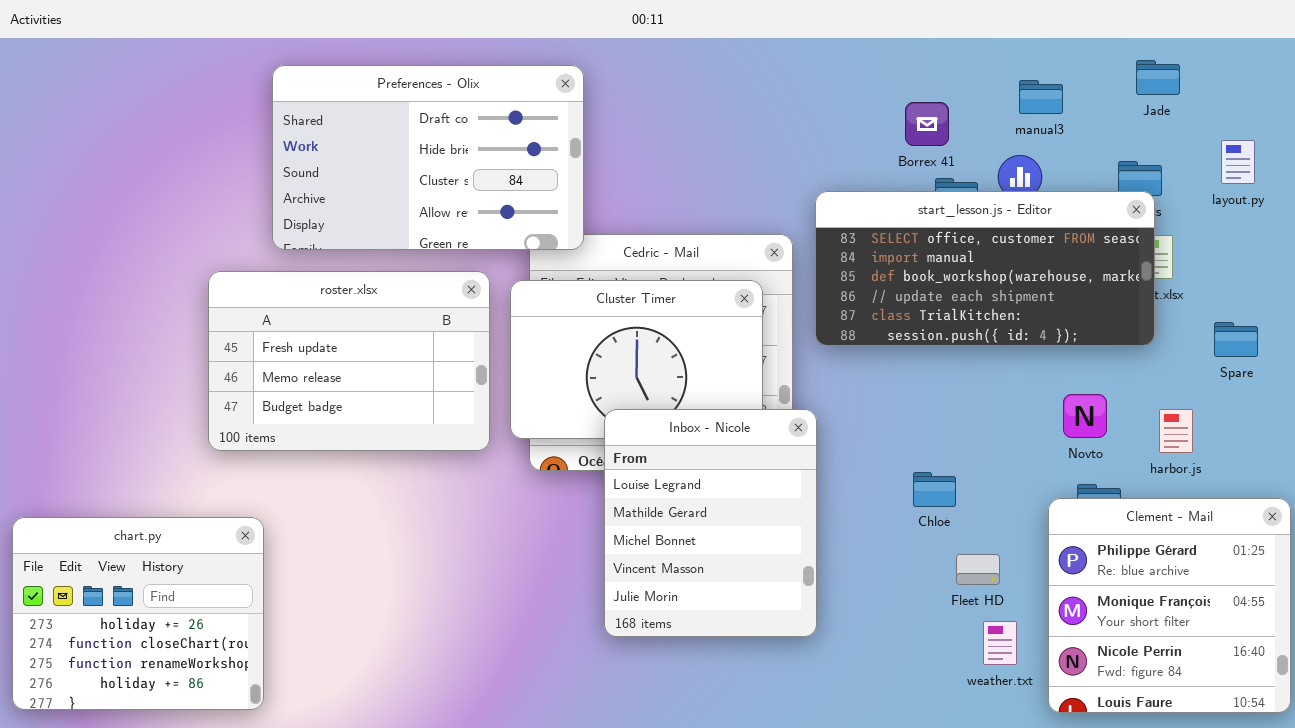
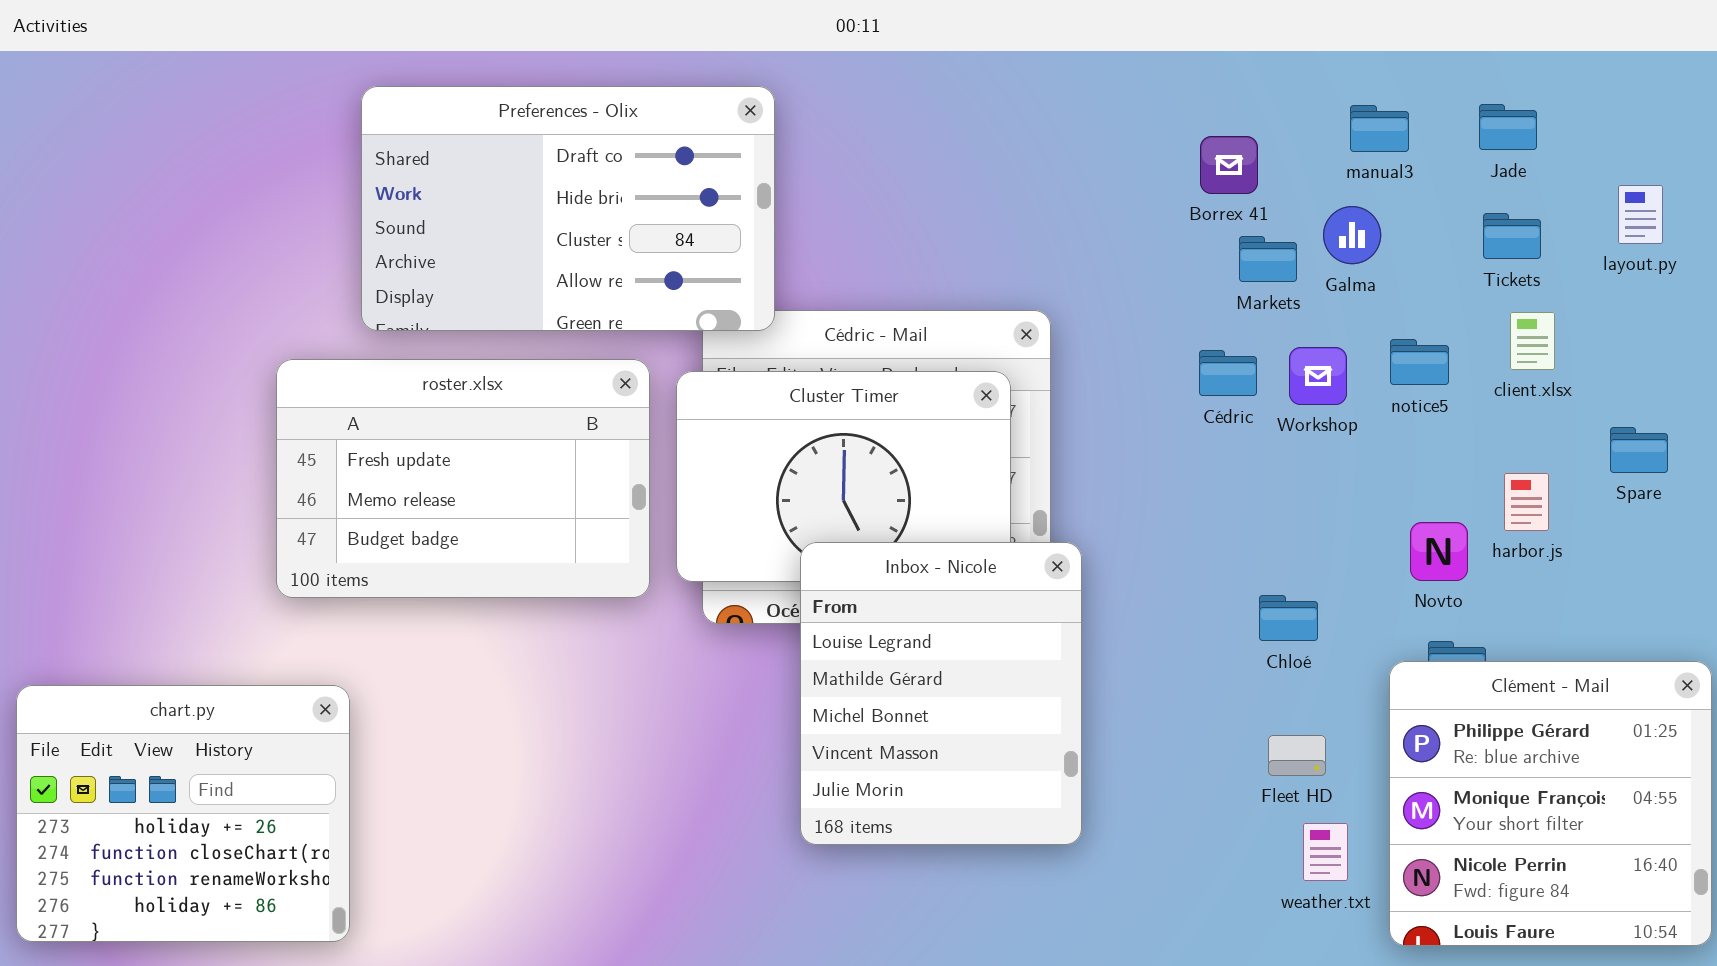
Jade: [1136,60,1180,95] -> [1479,104,1537,150], moved
start_lesson.js - Editor: [815,191,1155,346] -> none, closed
harbor.js: [1159,409,1193,453] -> [1504,473,1549,531], moved
Chloé: [913,472,956,507] -> [1259,595,1318,641], moved

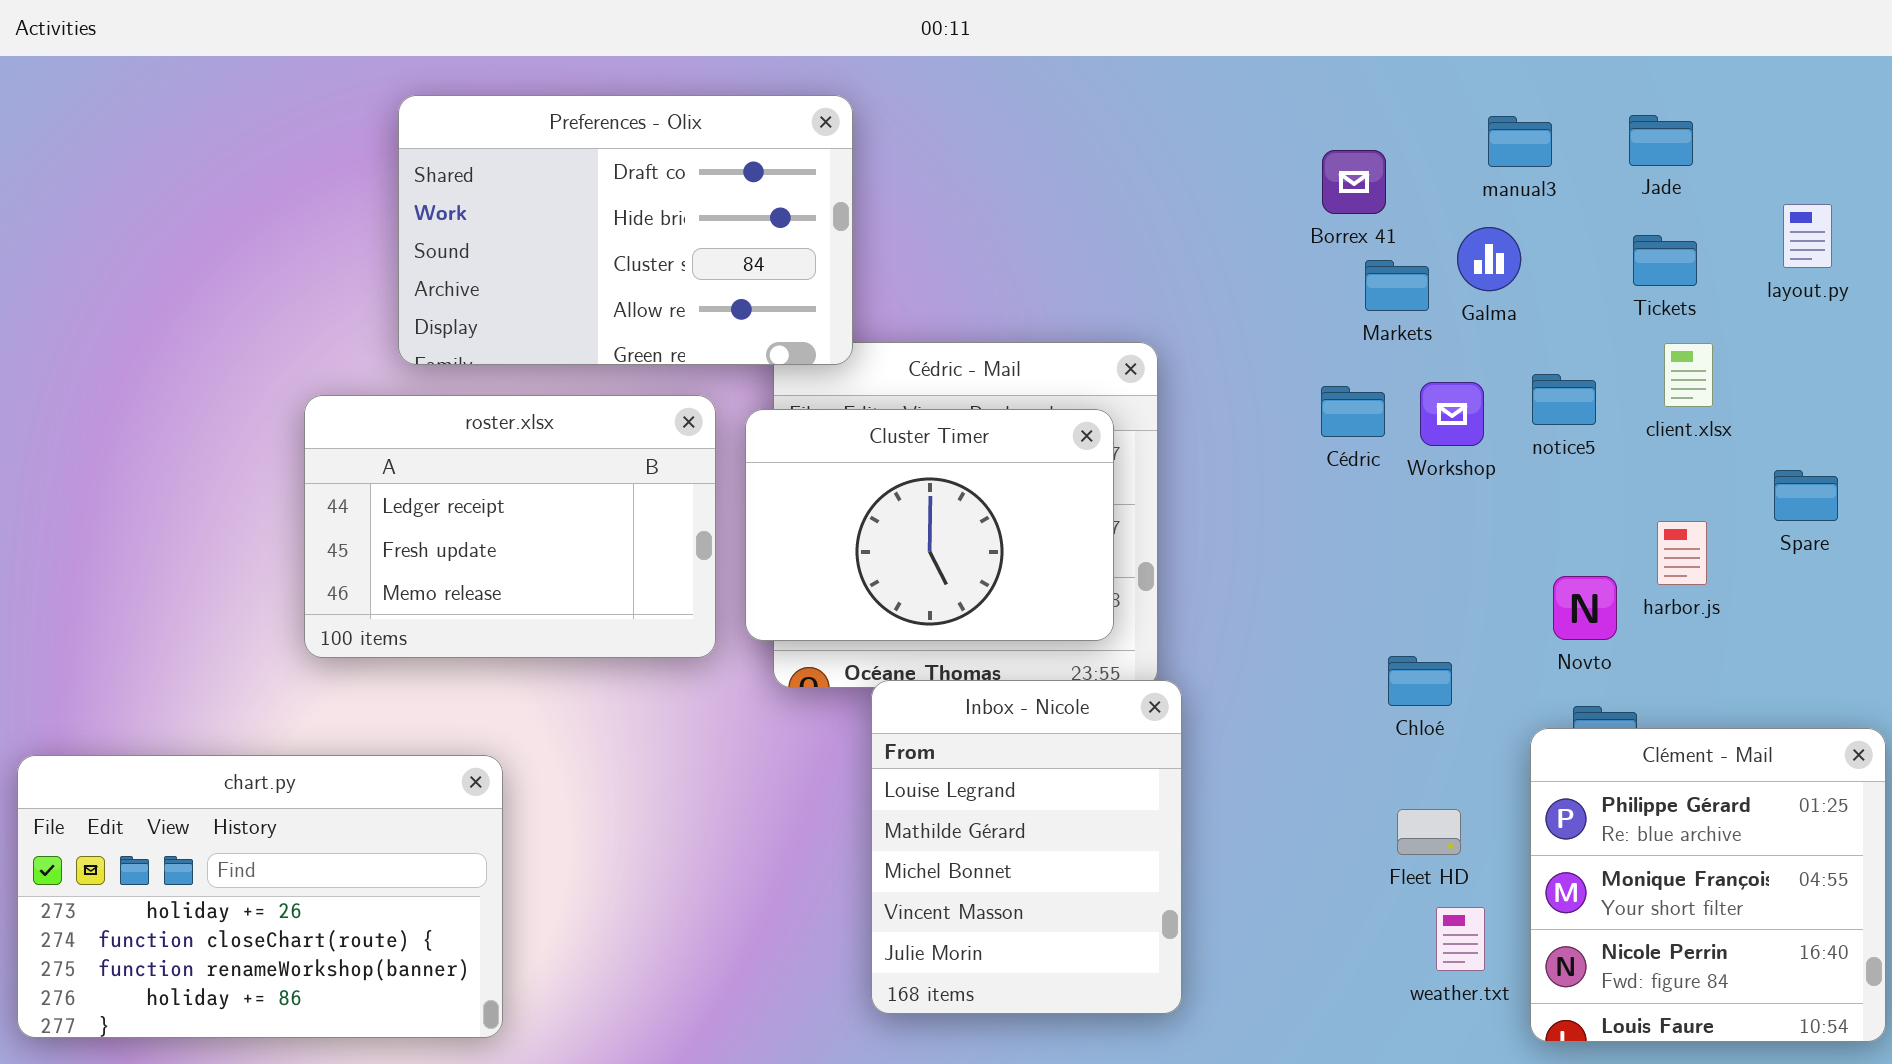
roster.xlsx: [276,359,650,598] -> [304,395,716,658], scrolled up 1 row
Inbox - Nicole: [800,542,1082,845] -> [871,680,1182,1014], moved
chart.py: [16,685,350,942] -> [17,755,503,1038], resized

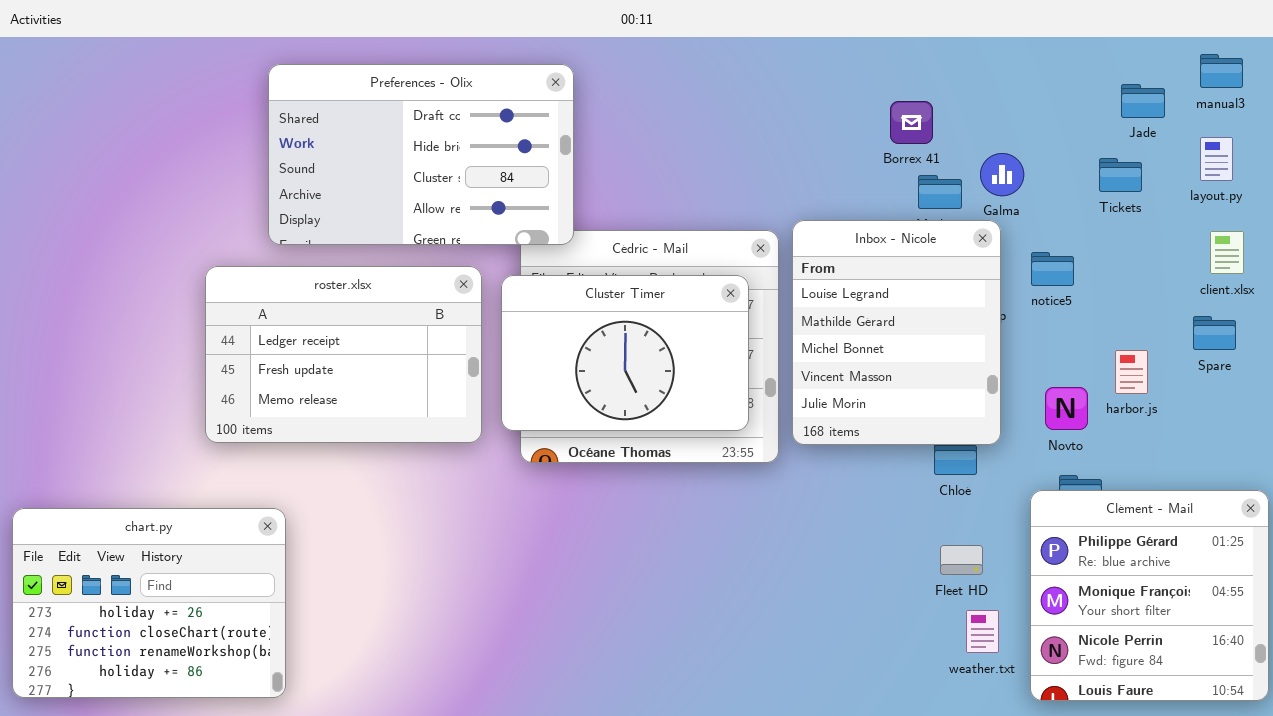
Jade: [1629,115,1693,166] -> [1121,84,1165,118], moved
manual3: [1488,116,1552,167] -> [1200,54,1243,88], moved
client.xlsx: [1664,343,1713,407] -> [1210,231,1244,274], moved
Inbox - Nicole: [871,680,1182,1014] -> [792,220,1001,445], moved
chart.py: [17,755,503,1038] -> [12,508,286,698], resized

